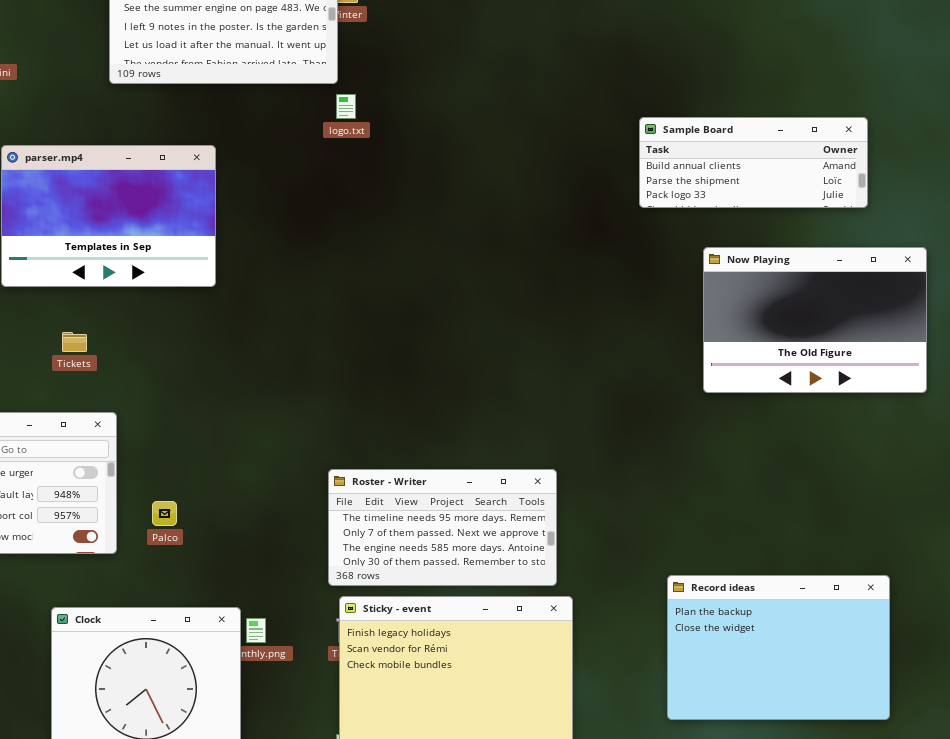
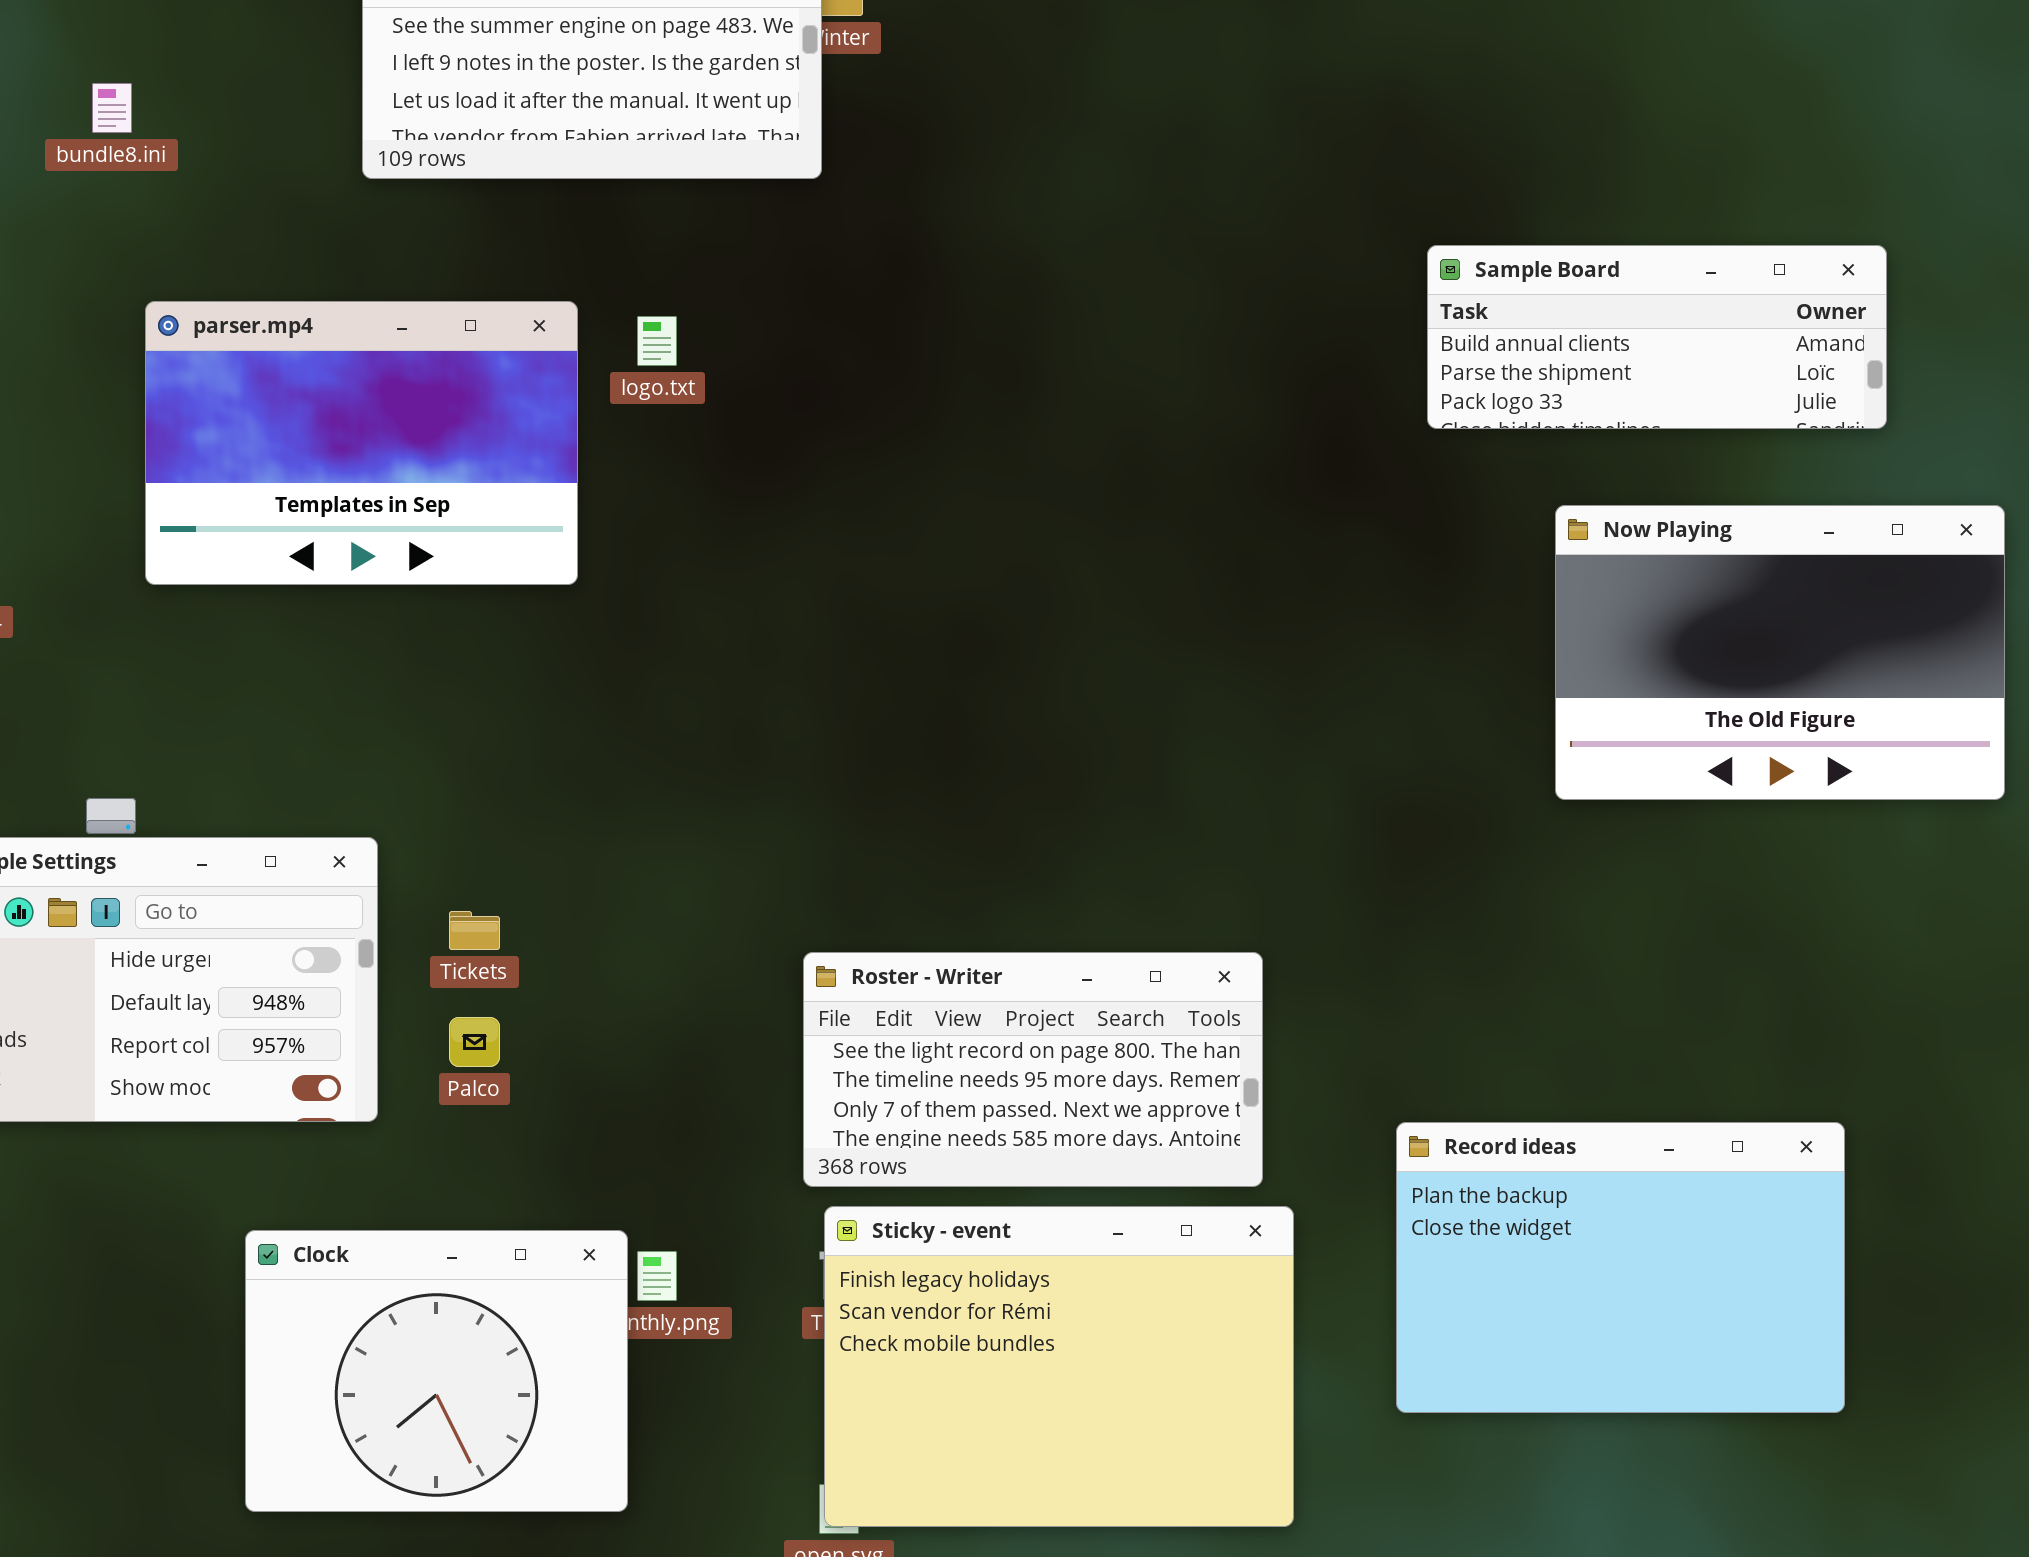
logo.txt: [336,94,356,119] -> [637,316,677,366], moved
Tickets: [62,332,87,352] -> [449,911,500,950], moved
Roster - Writer: [328,469,557,586] -> [803,952,1263,1187], scrolled up 1 row
Record ideas: [667,575,890,720] -> [1396,1122,1845,1413], moved

